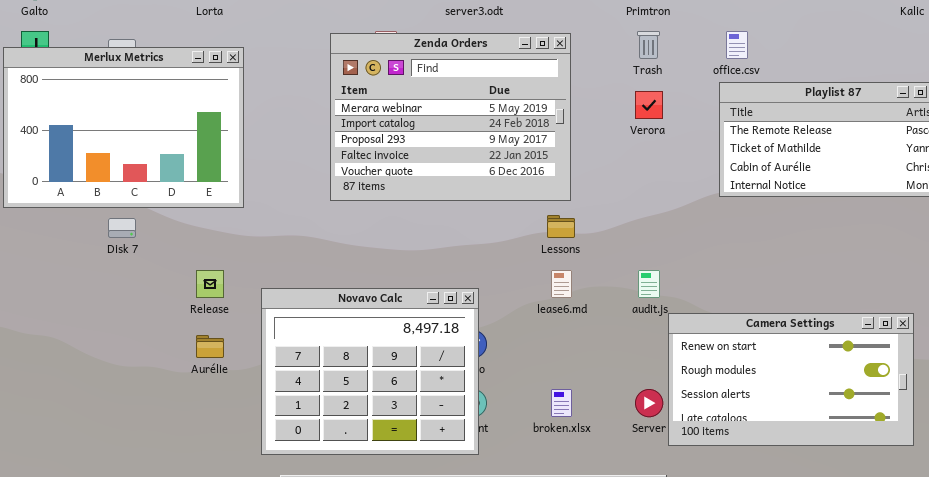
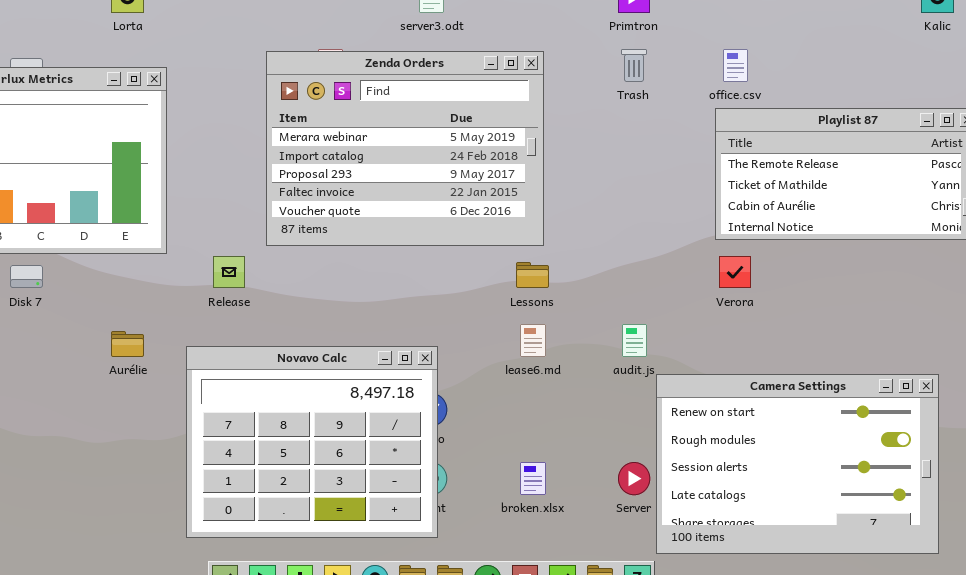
Verora: [635,91,663,119] -> [719,256,751,288], moved
Release: [196,270,224,298] -> [213,256,245,288], moved
Camera Settings: [668,313,914,446] -> [656,374,939,554], resized
Aurélie: [196,335,224,358] -> [111,331,144,357], moved

